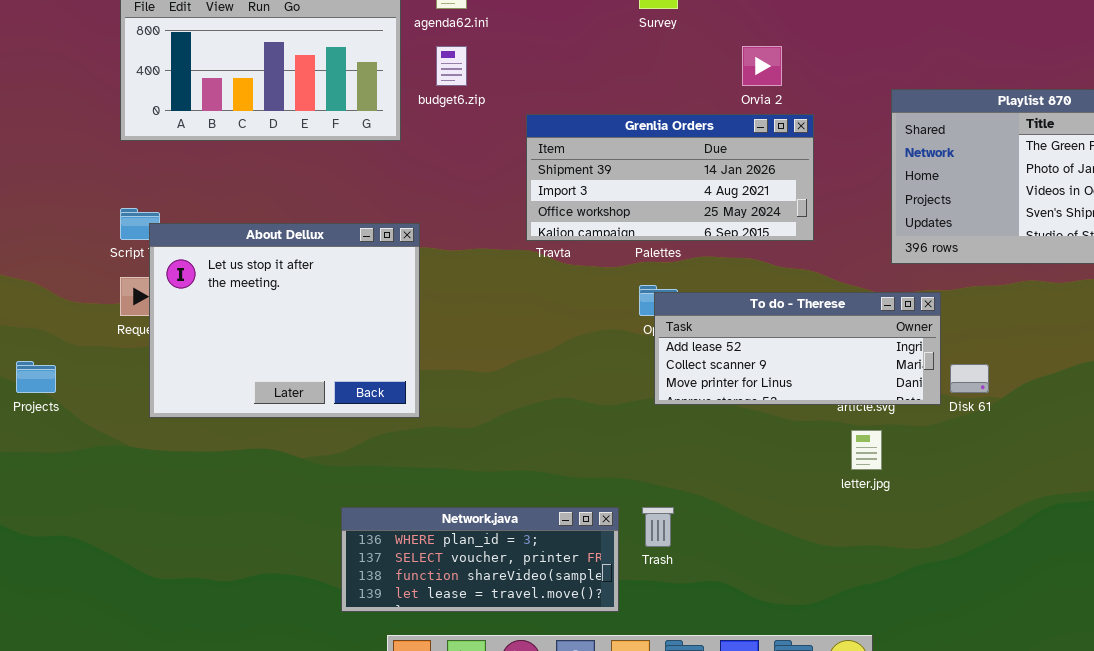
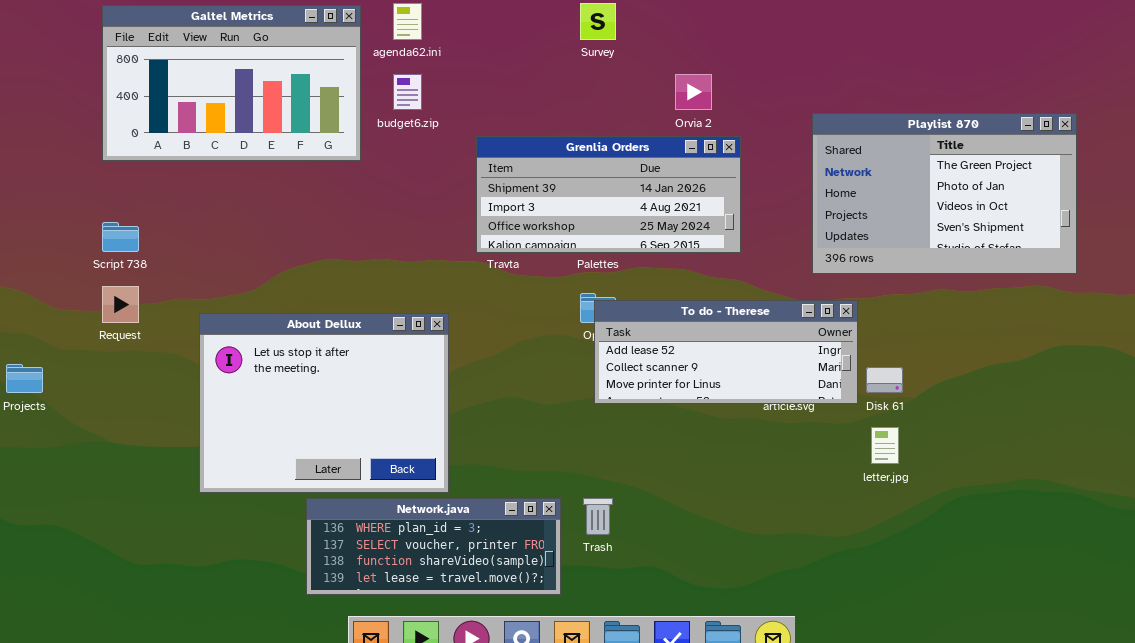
About Dellux: [149,223,420,418] -> [199,313,449,493], moved
letter.jpg: [851,430,882,470] -> [871,427,899,464], moved

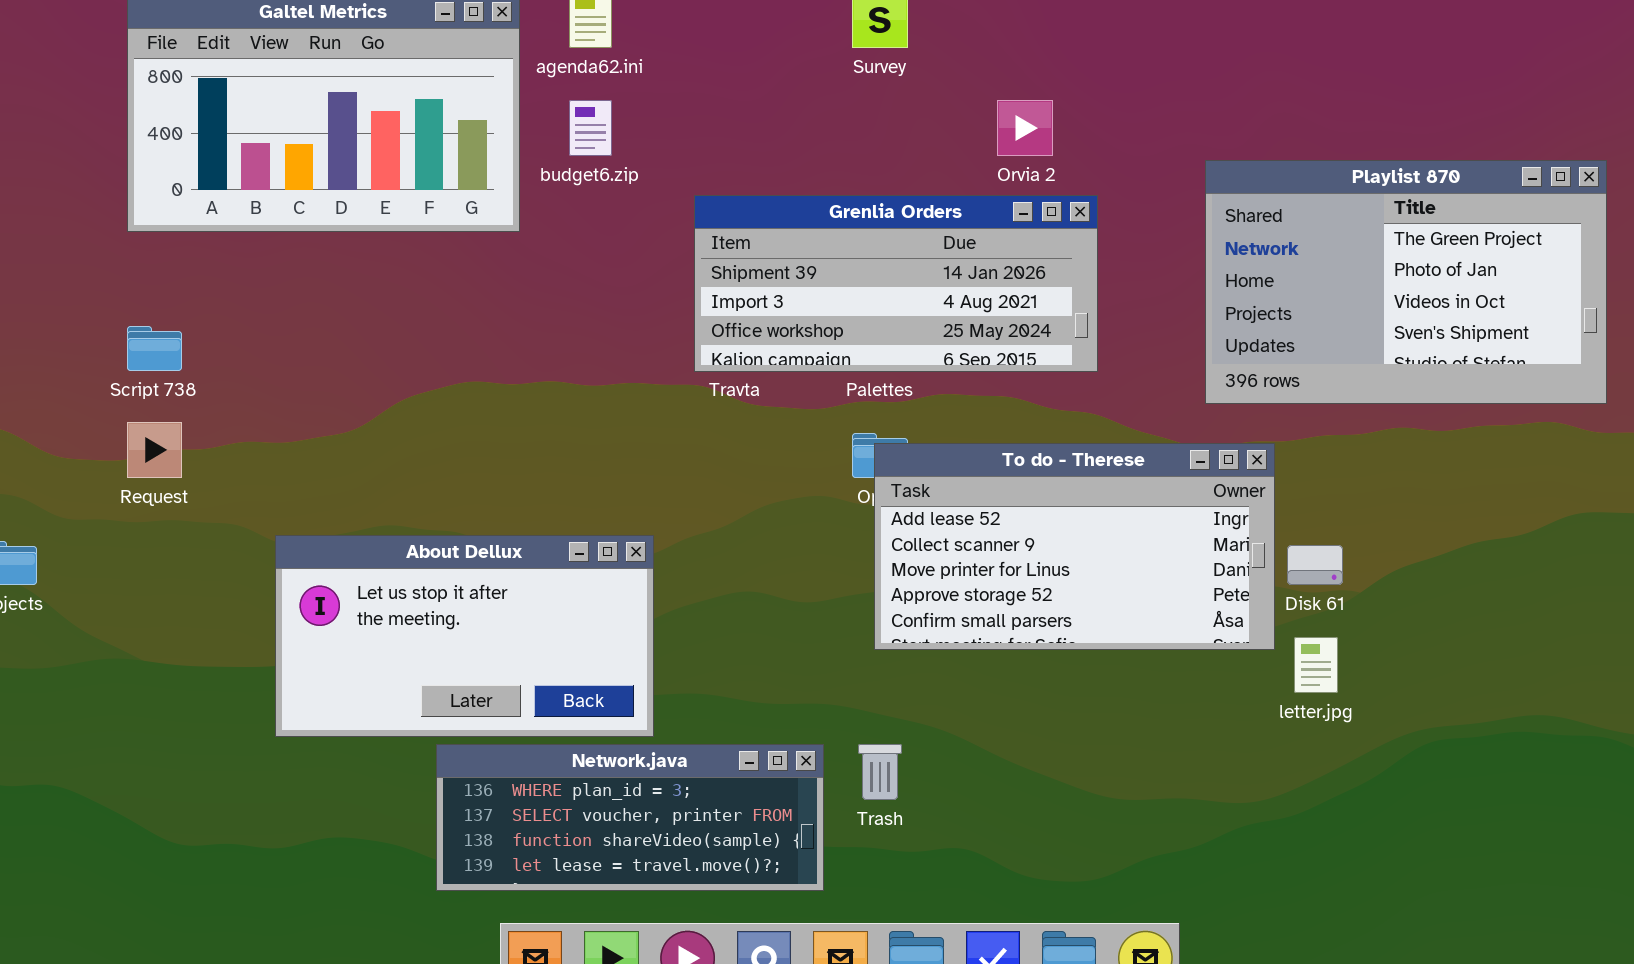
To do - Therese: [594,300,858,404] -> [874,443,1275,650], resized
About Dellux: [199,313,449,493] -> [275,535,654,737], resized

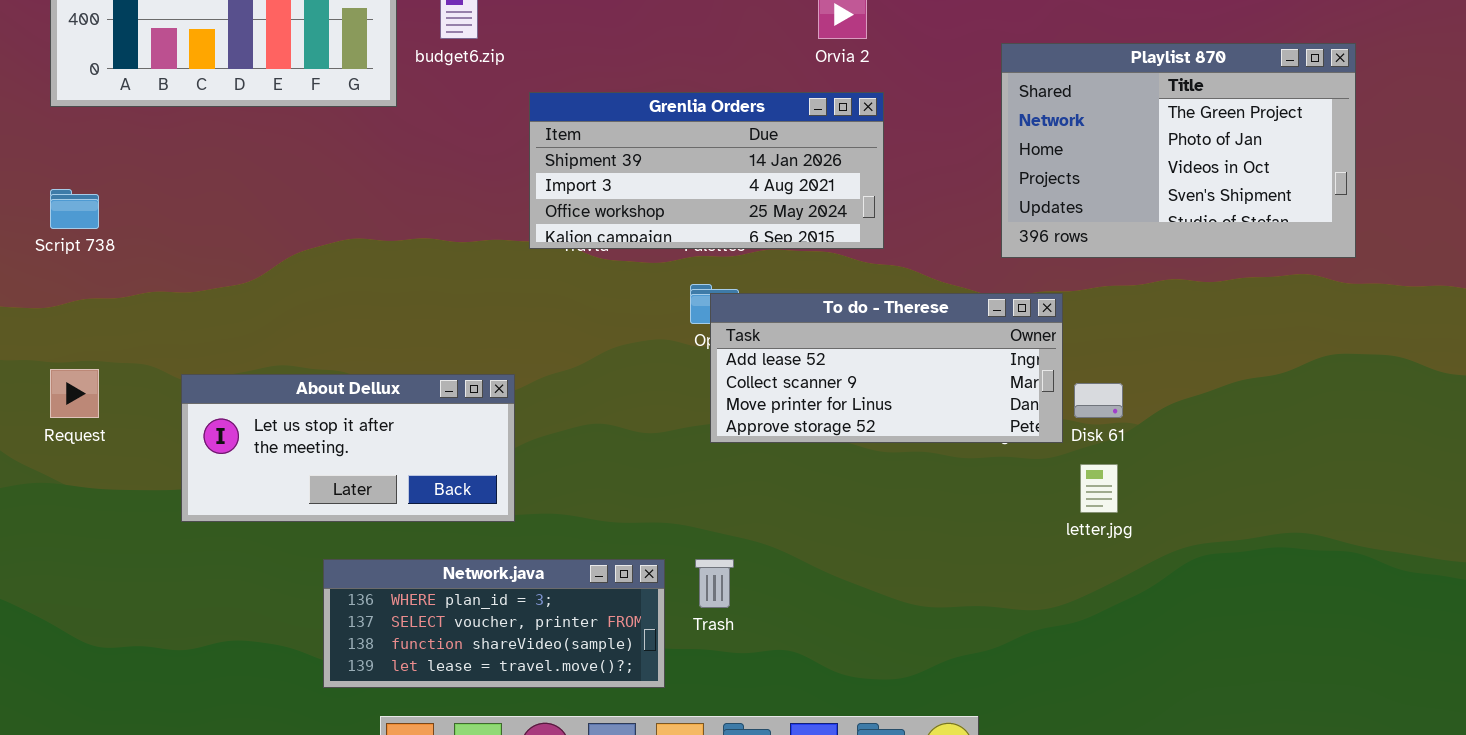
Grenlia Orders: [694,195,1098,372] -> [529,92,884,249], moved
Request: [127,422,182,478] -> [50,369,99,418], moved
To do - Therese: [874,443,1275,650] -> [710,293,1063,443], resized
About Dellux: [275,535,654,737] -> [181,374,515,522], resized

